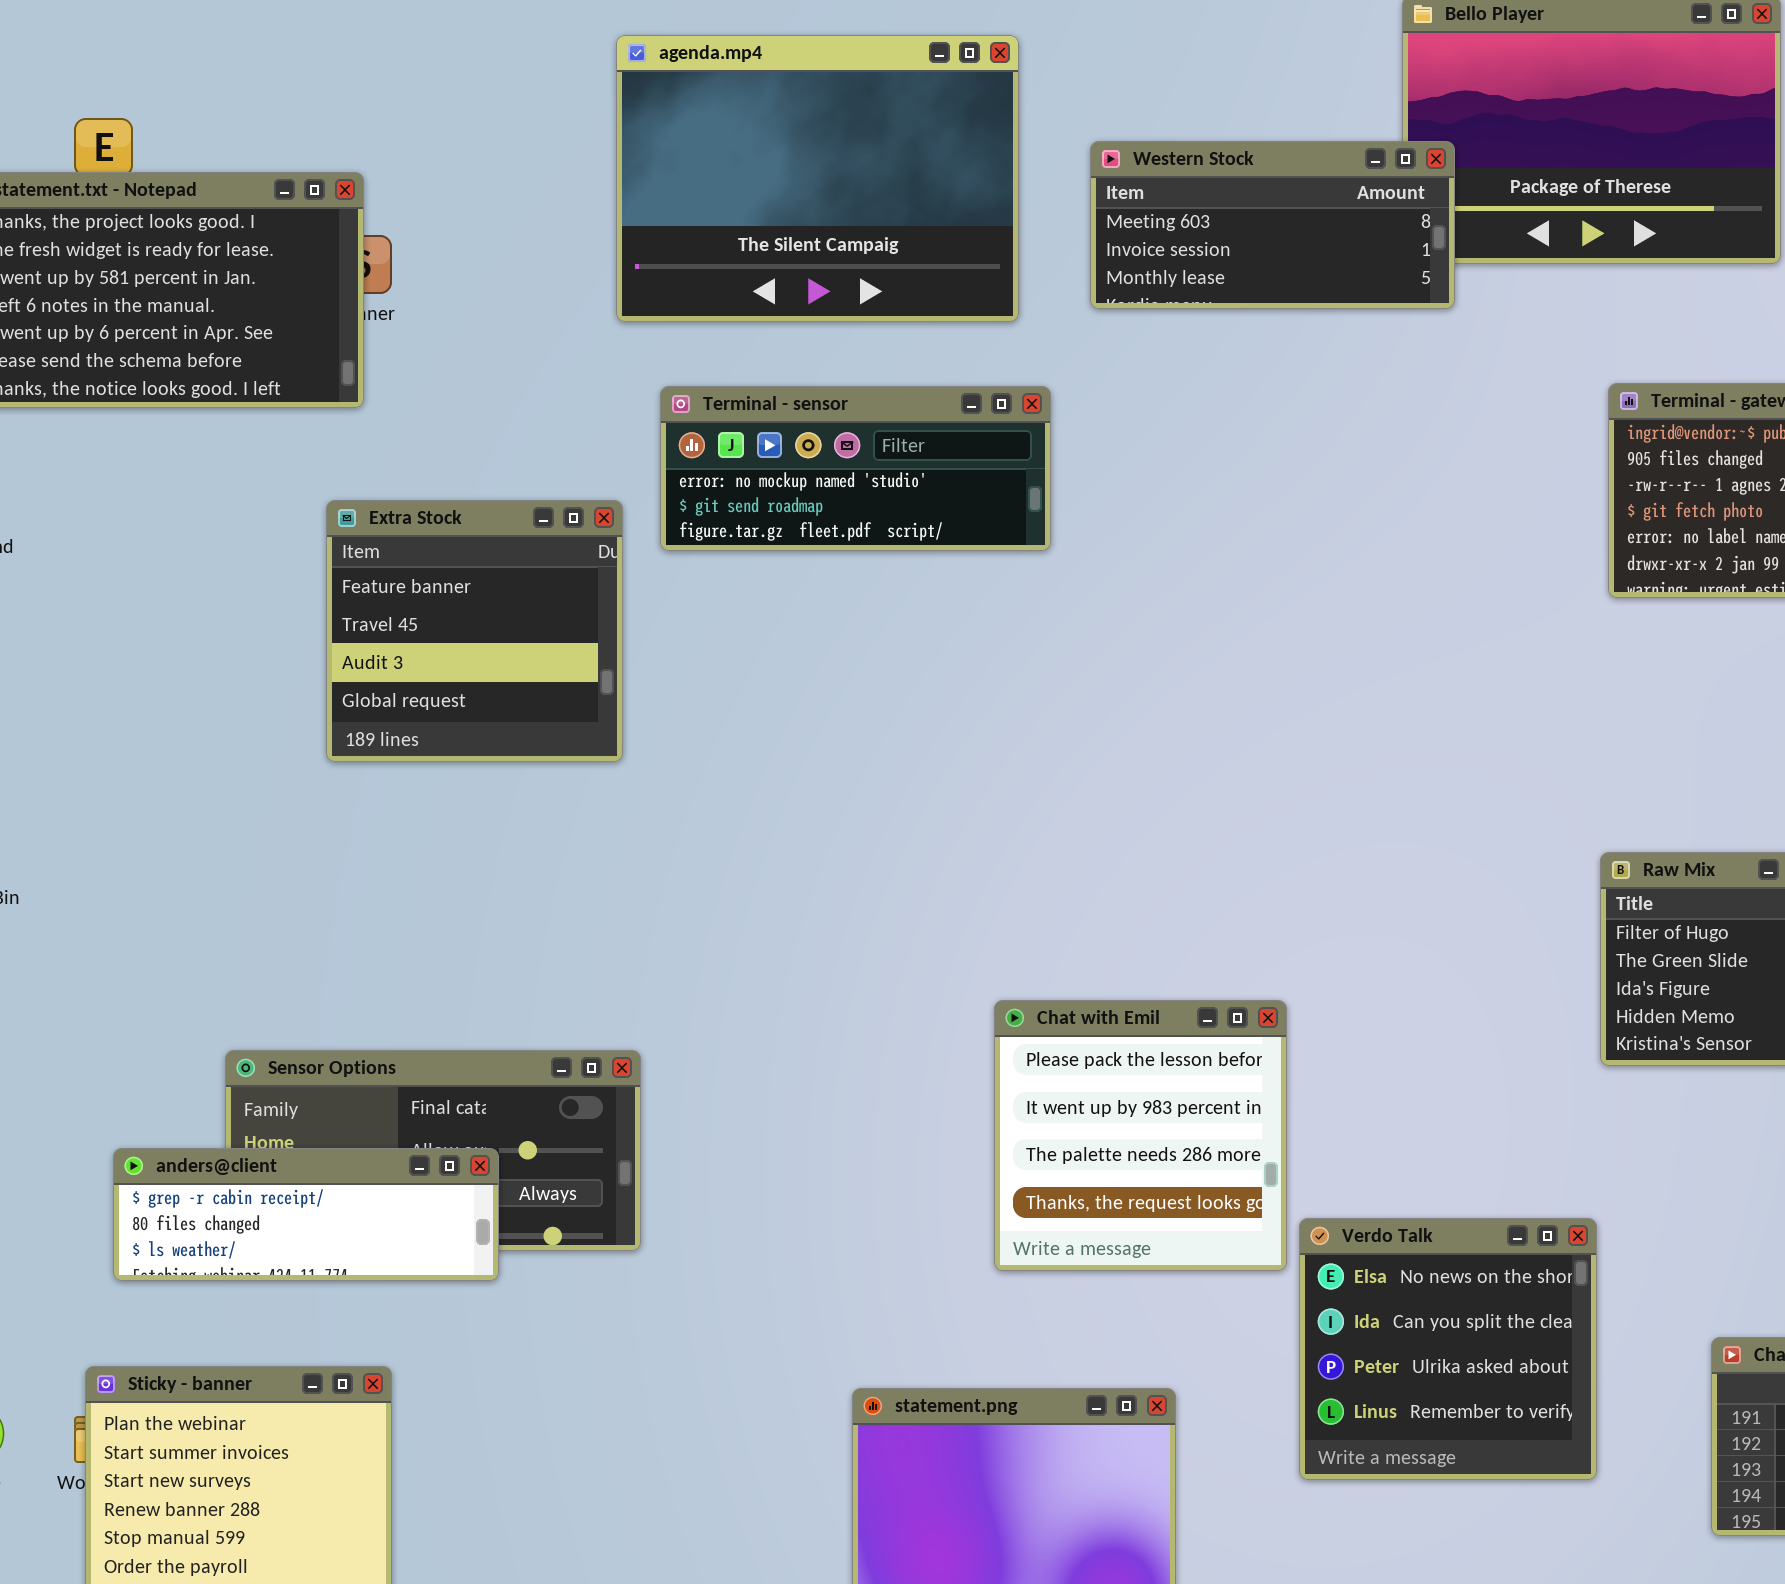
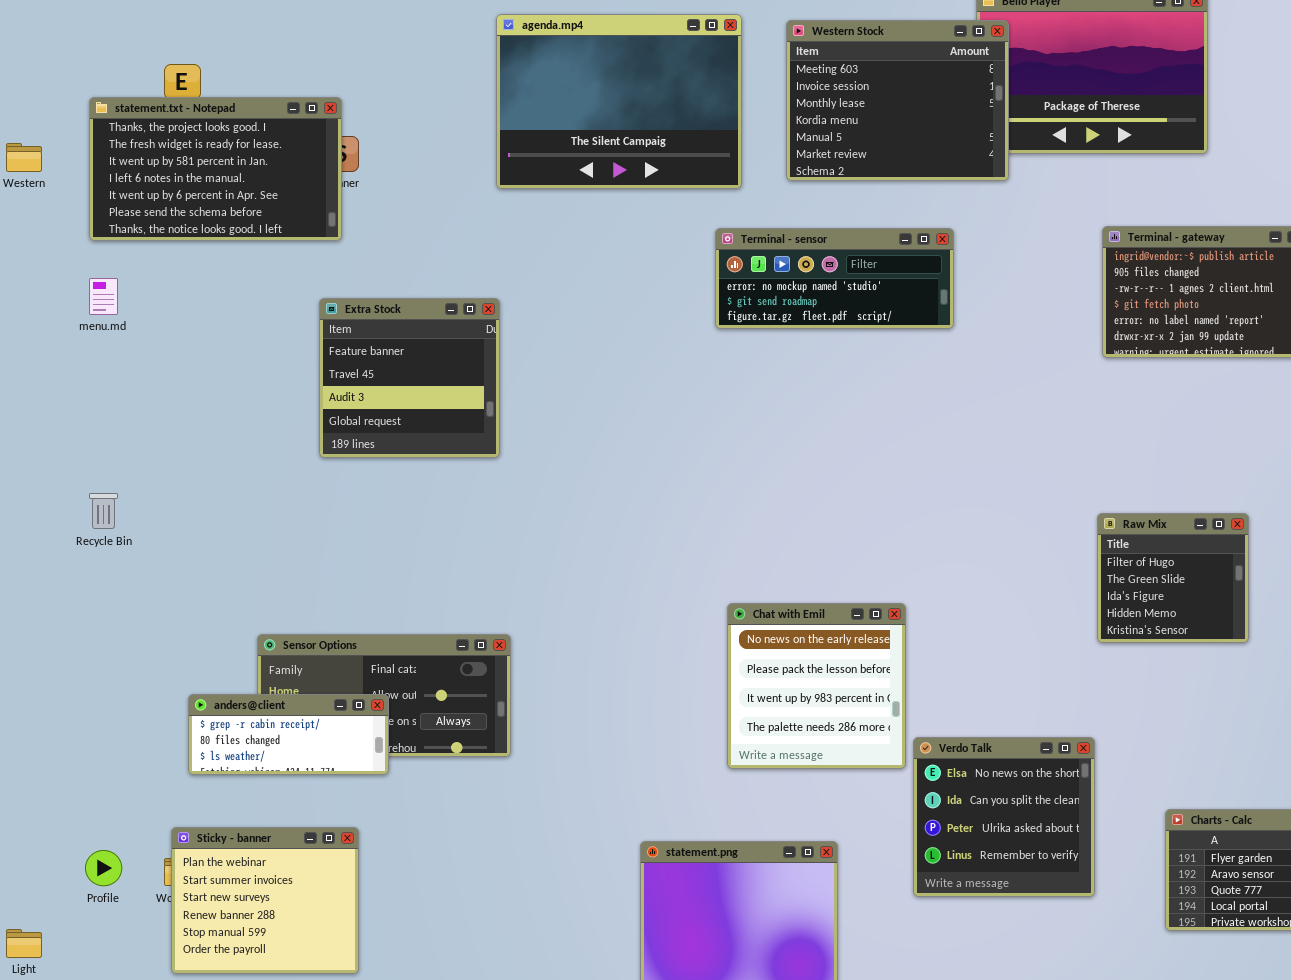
Western Stock: [1090,141,1455,309] -> [786,20,1009,181], resized
Terminal - sensor: [660,386,1051,551] -> [715,228,954,329], moved
Chat with Emil: [994,1000,1287,1271] -> [727,603,906,769], scrolled up 1 row
anders@client: [113,1148,499,1281] -> [188,694,389,775], resized

